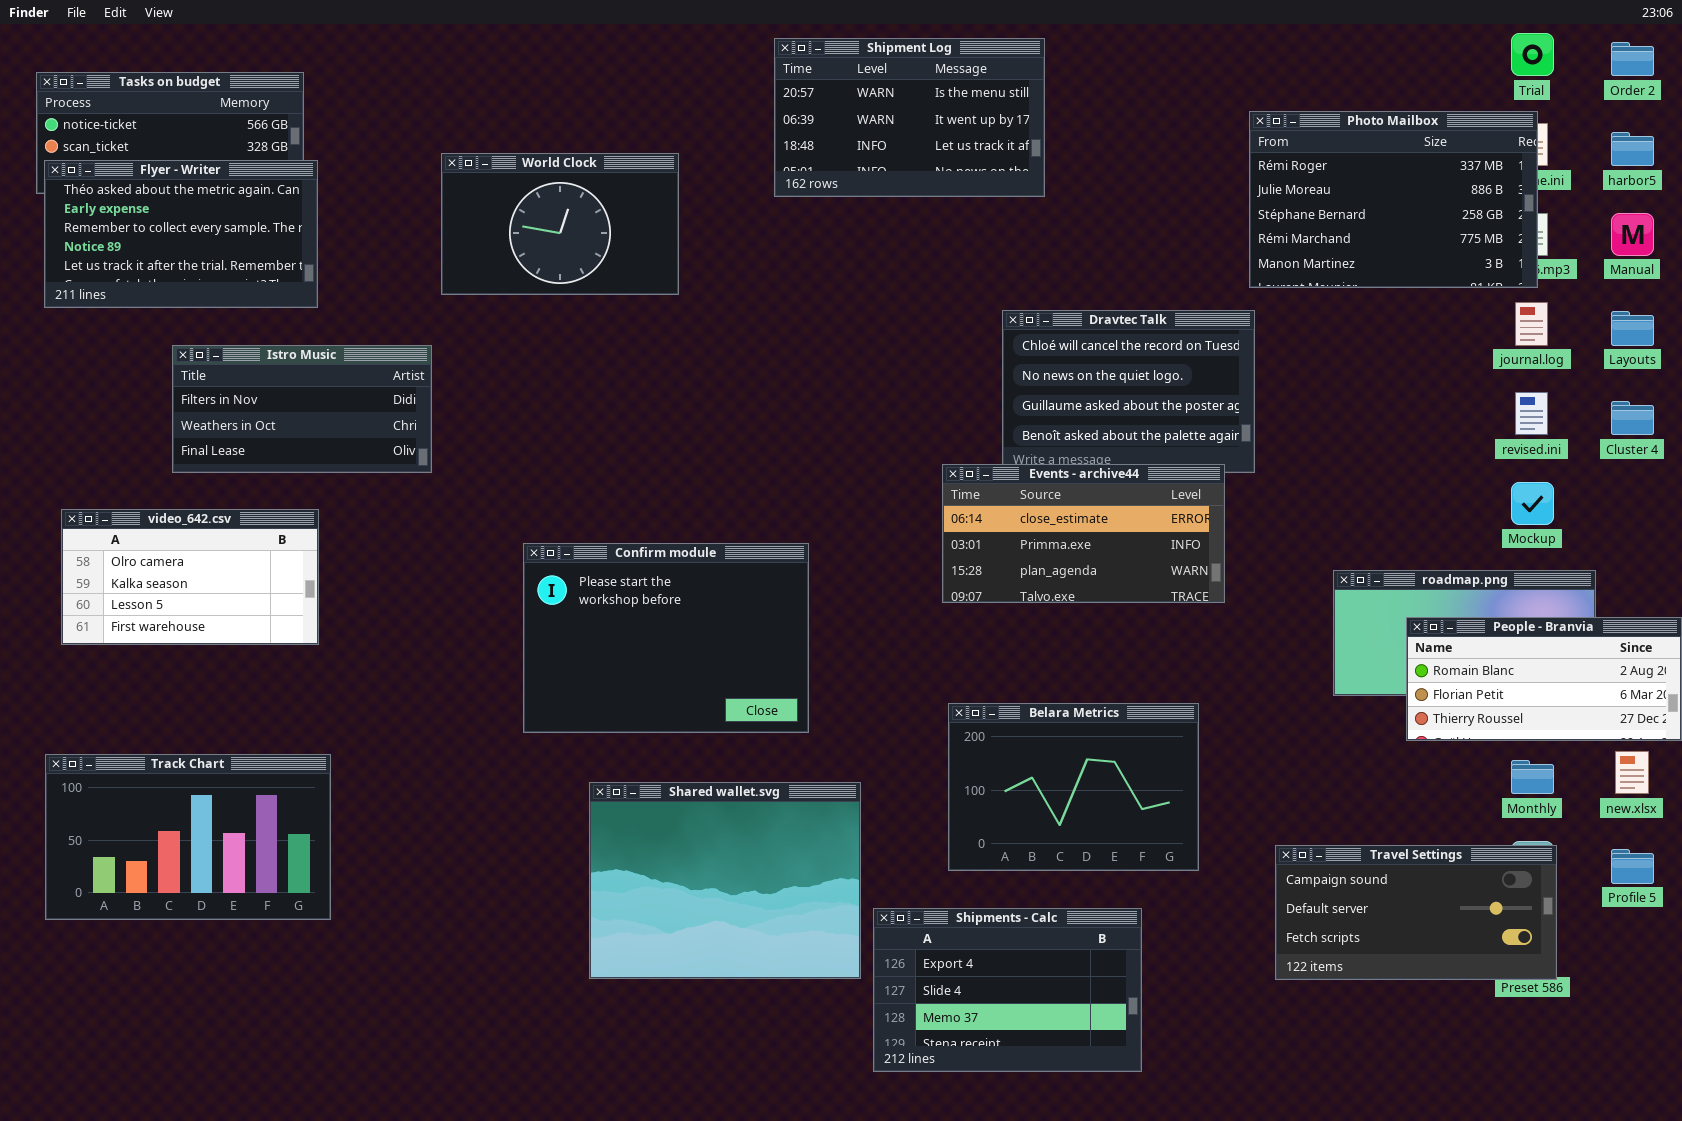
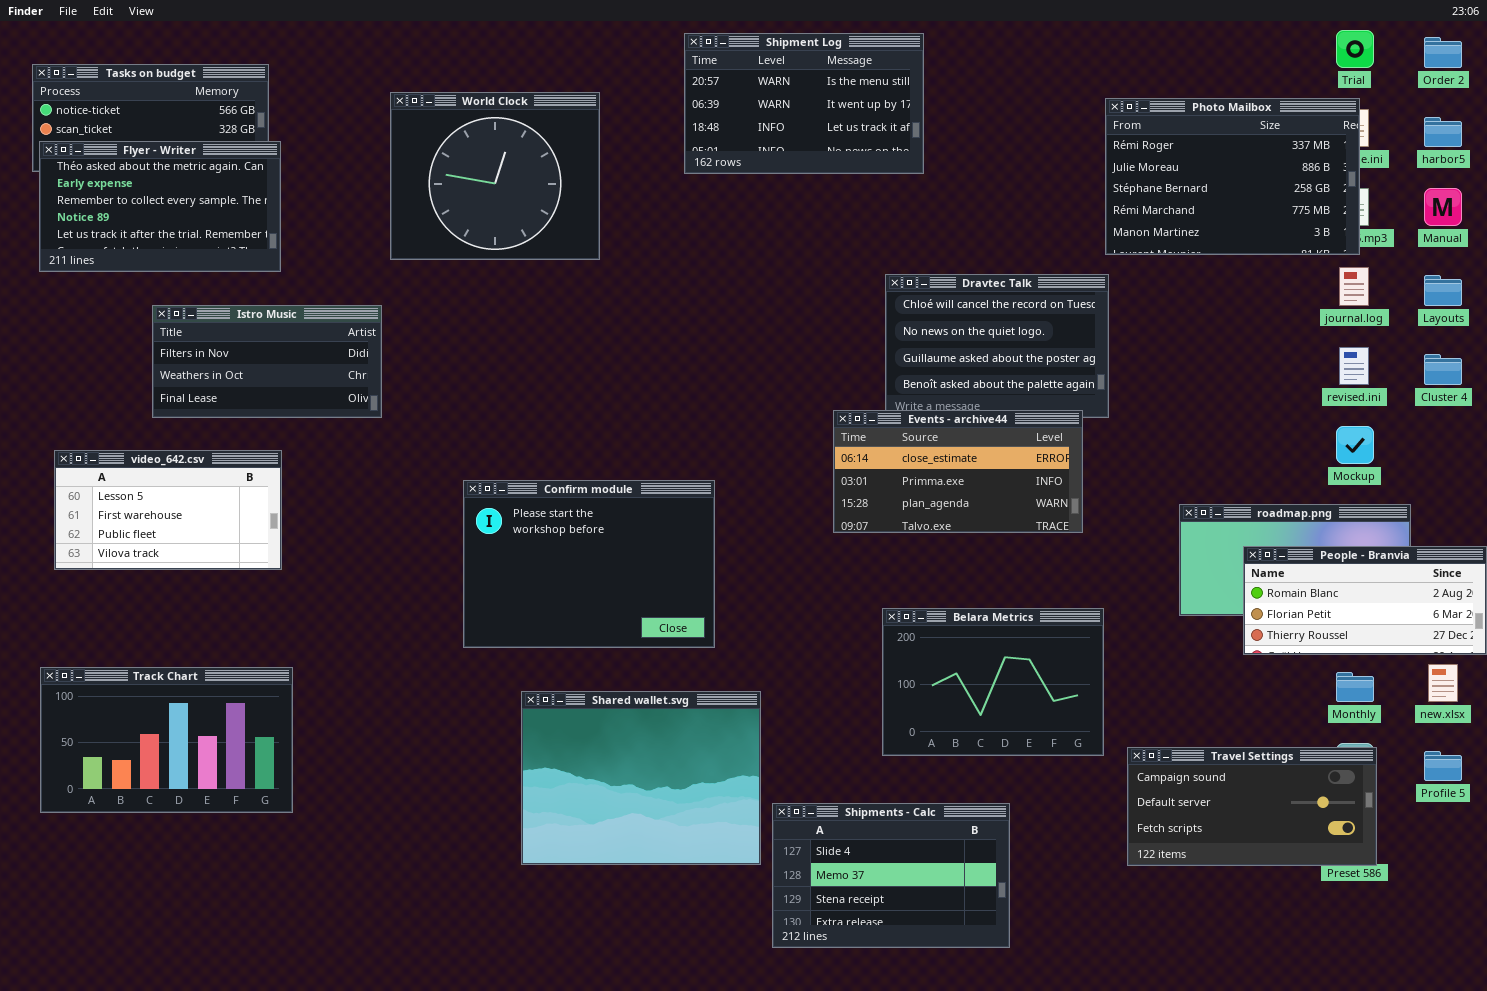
World Clock: [441,153,679,295] -> [390,92,600,260], resized
video_642.csv: [61,509,319,645] -> [54,450,282,570], scrolled down 2 rows
Belara Metrics: [948,703,1199,871] -> [882,608,1104,756], moved
Shipments - Calc: [873,908,1142,1072] -> [772,803,1010,948], scrolled down 1 row

